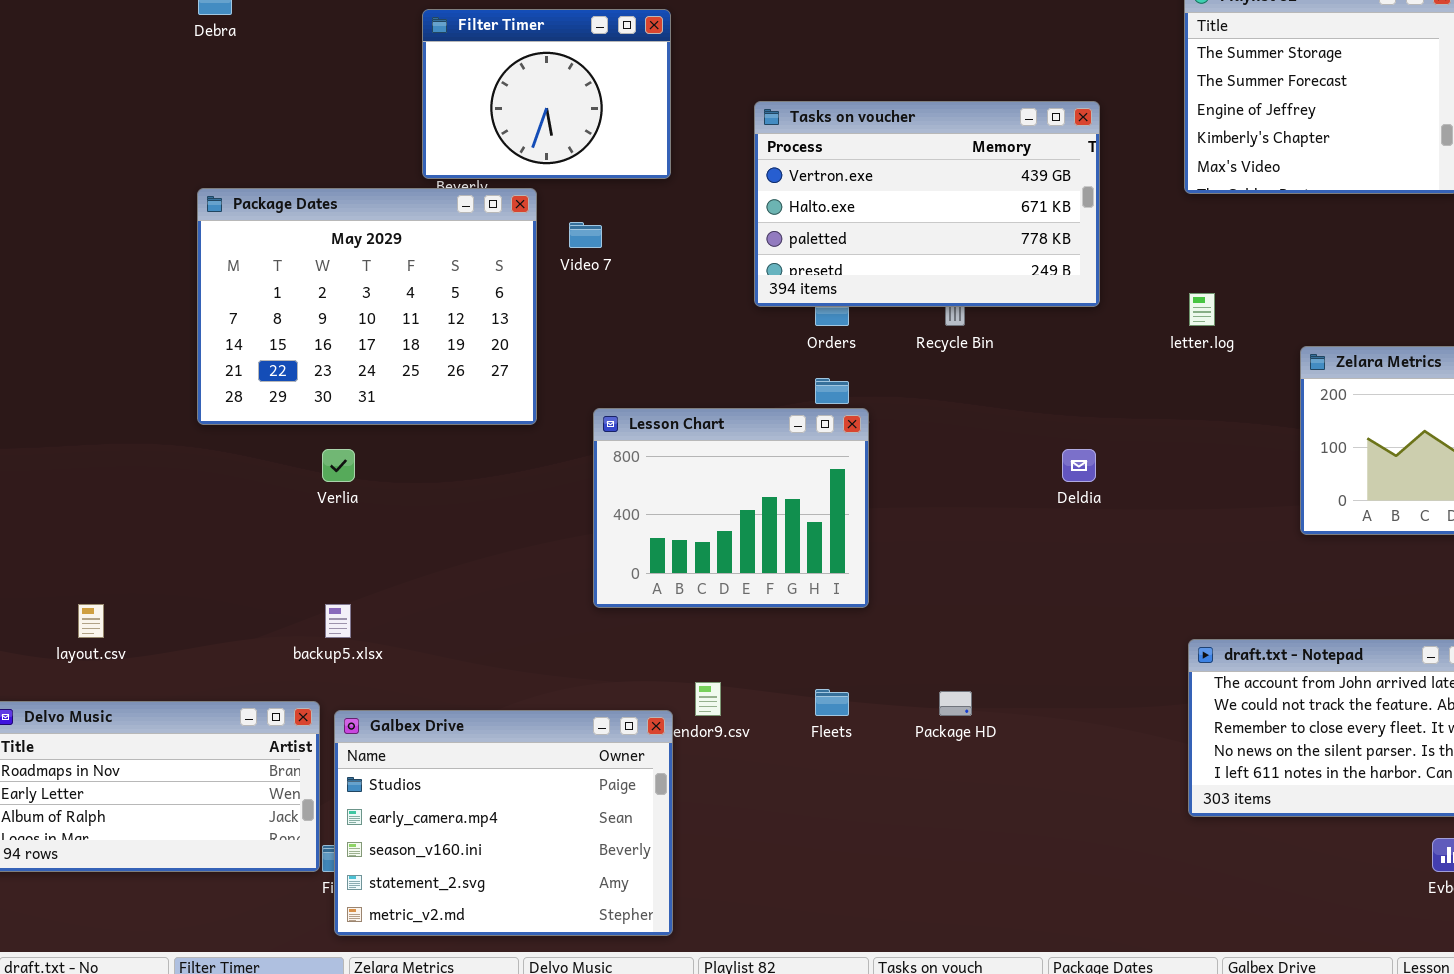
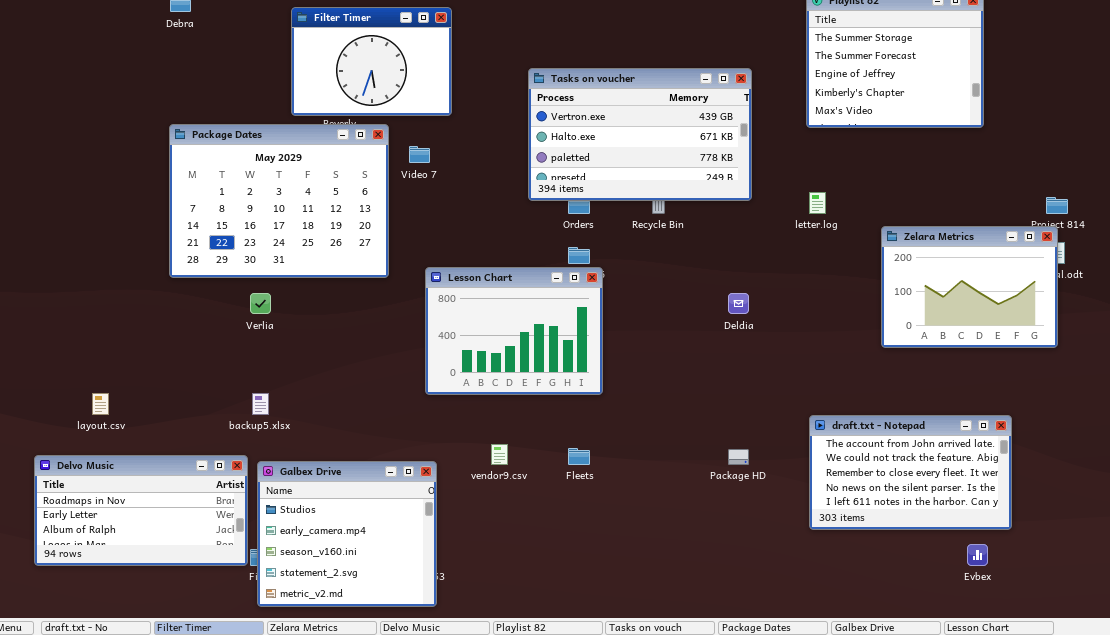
Filter Timer: [422,9,671,179] -> [291,7,452,116], moved
Package HD: [939,691,972,716] -> [728,449,749,465], moved
Galbex Drive: [334,710,673,936] -> [257,461,437,607], resized

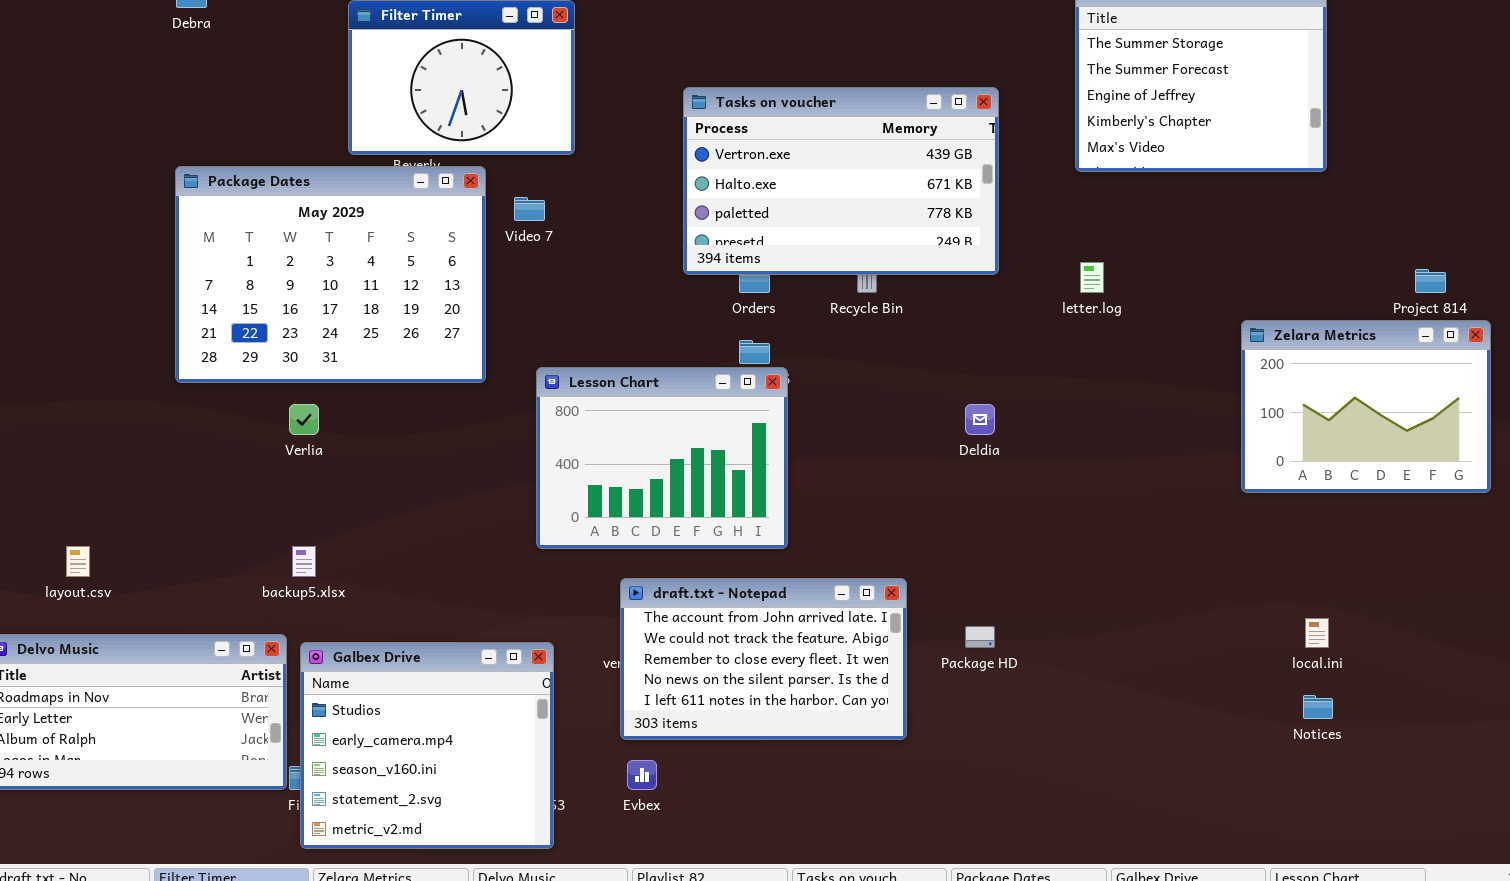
Zelara Metrics: [881,226,1058,348] -> [1241,320,1491,493], moved
draft.txt - Notepad: [809,415,1012,530] -> [620,578,907,740], moved
Evbex: [967,544,988,566] -> [627,760,657,790], moved

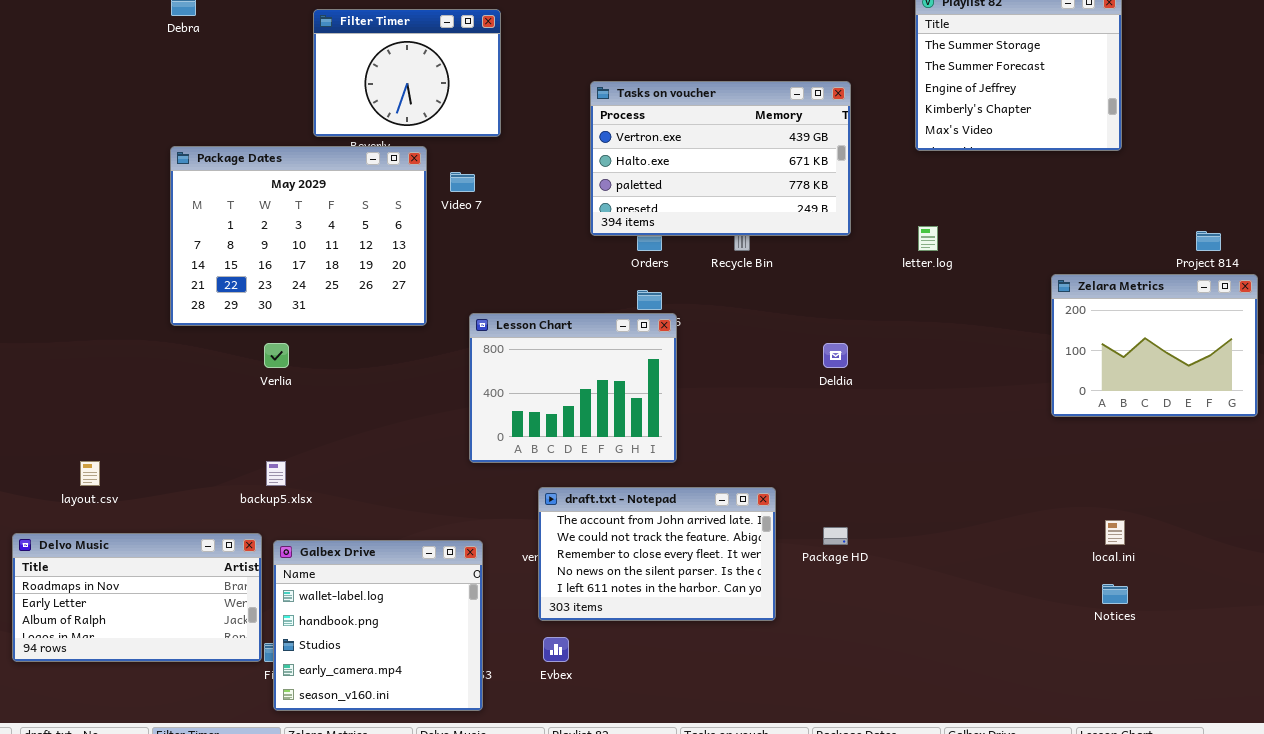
Galbex Drive: [300,642,554,849] -> [273,540,483,711], scrolled up 2 rows

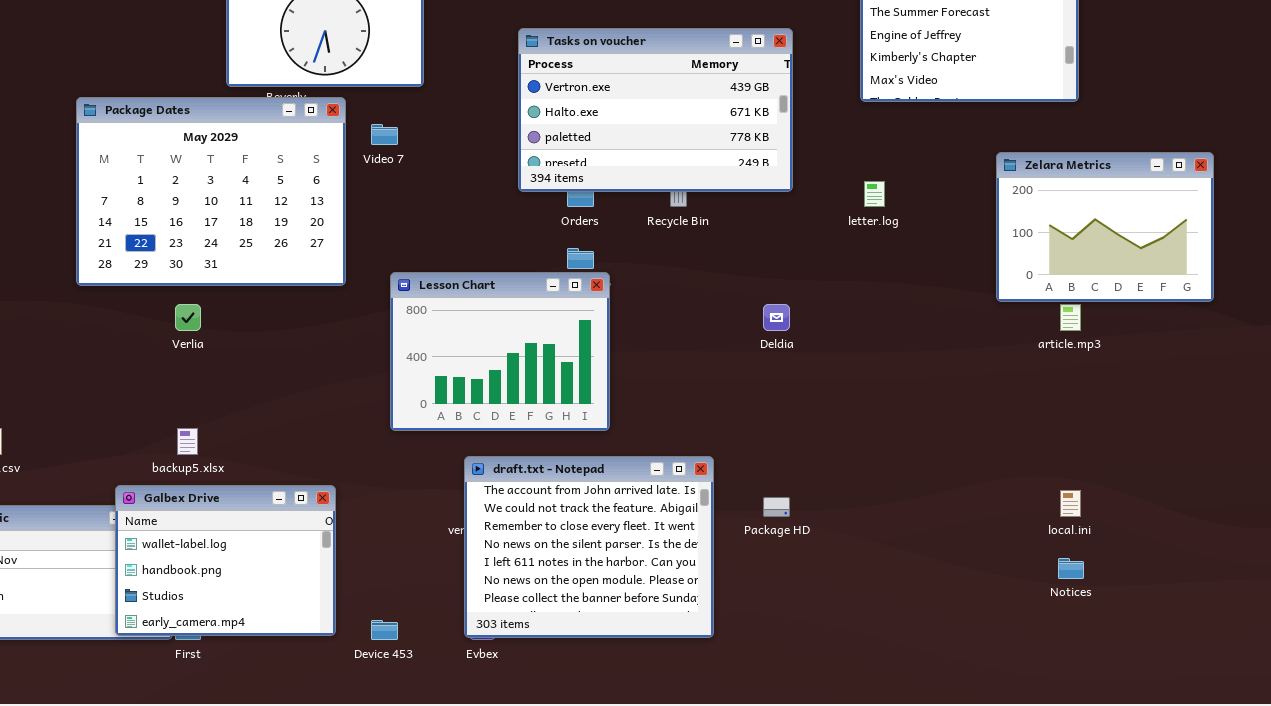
Zelara Metrics: [1051,274,1258,417] -> [996,152,1214,302], moved
draft.txt - Notepad: [538,487,776,621] -> [464,456,714,638], resized
Galbex Drive: [273,540,483,711] -> [115,485,336,636], moved, resized

